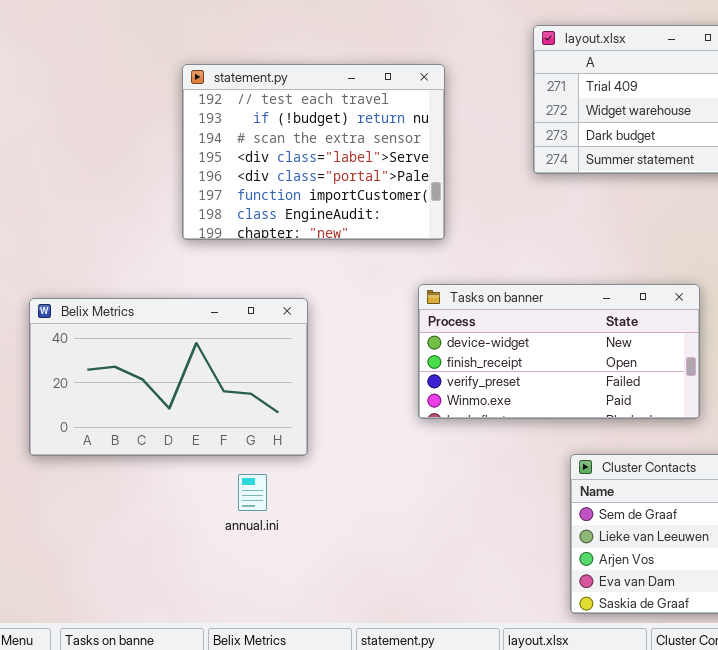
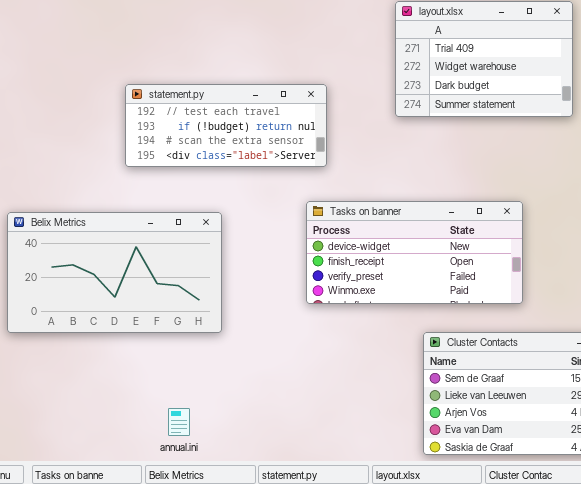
statement.py: [182,64,445,240] -> [125,84,327,167], resized
annual.ini: [238,474,267,511] -> [168,408,190,436], moved

